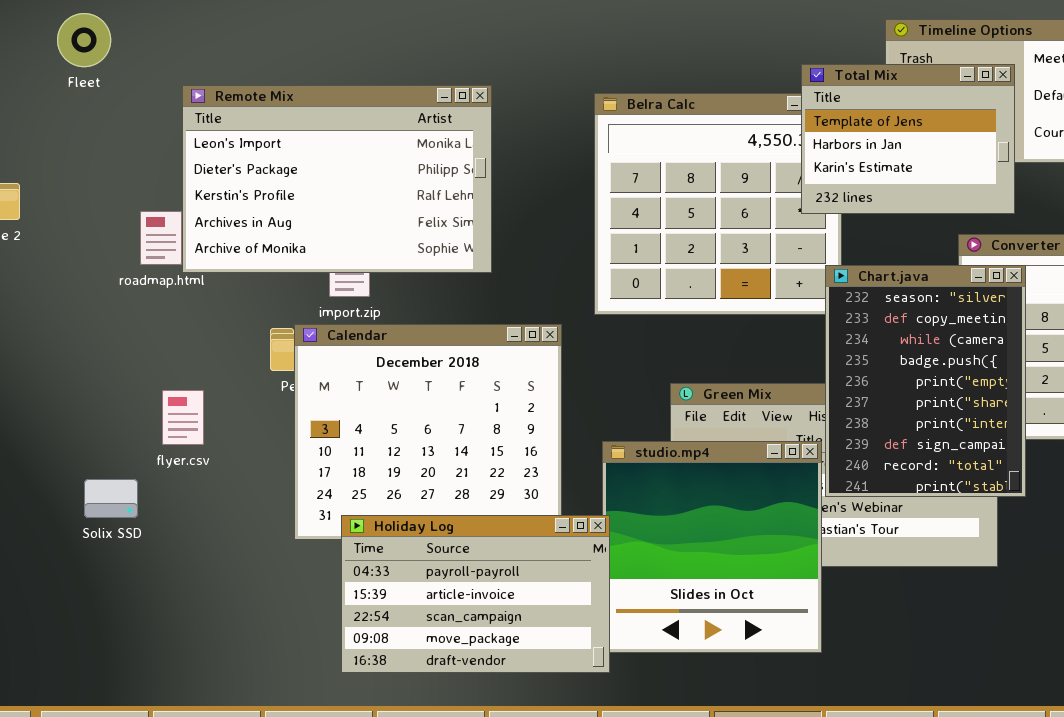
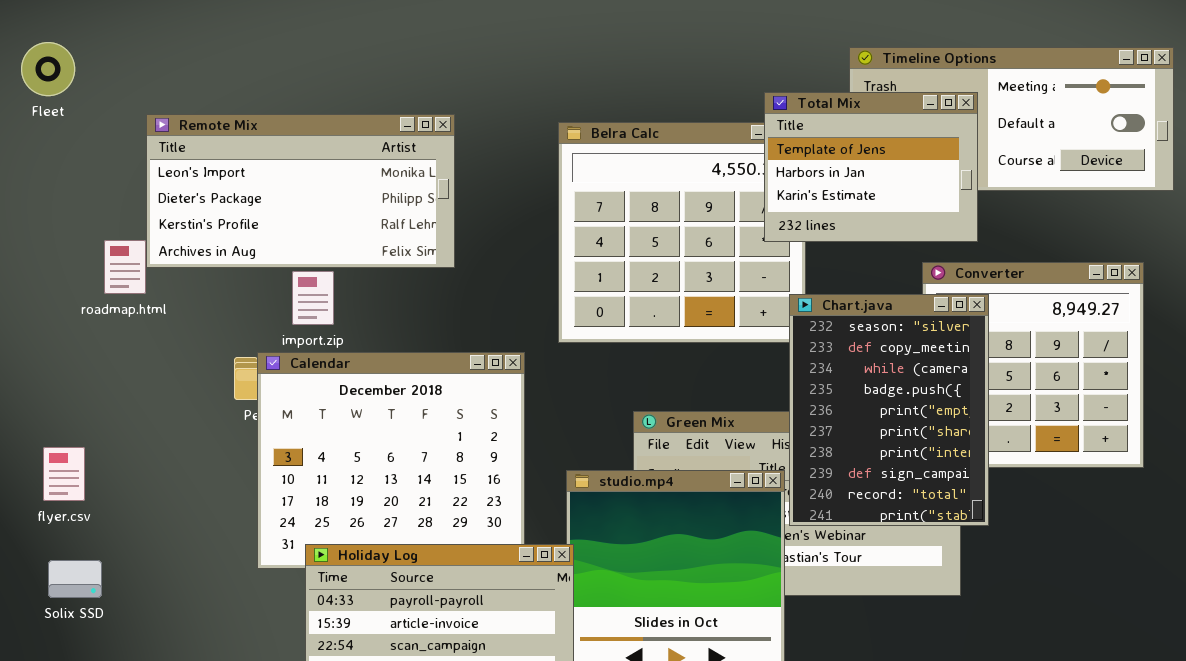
Remote Mix: [182,85,492,273] -> [146,114,455,268], resized
flyer.csv: [162,390,204,445] -> [43,447,85,501], moved
Solix SSD: [84,479,138,518] -> [48,560,102,598], moved

